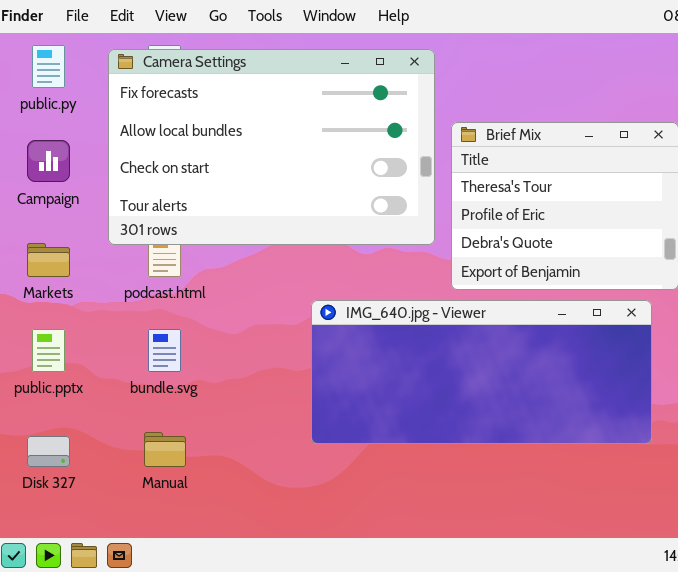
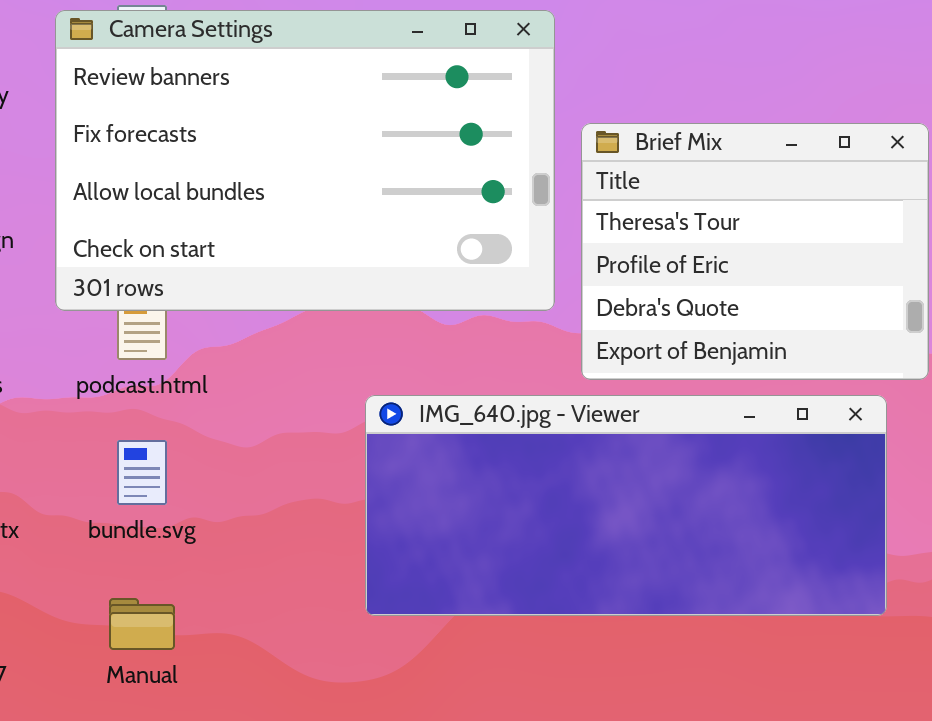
Camera Settings: [108,49,435,245] -> [55,10,555,311], scrolled up 1 row

